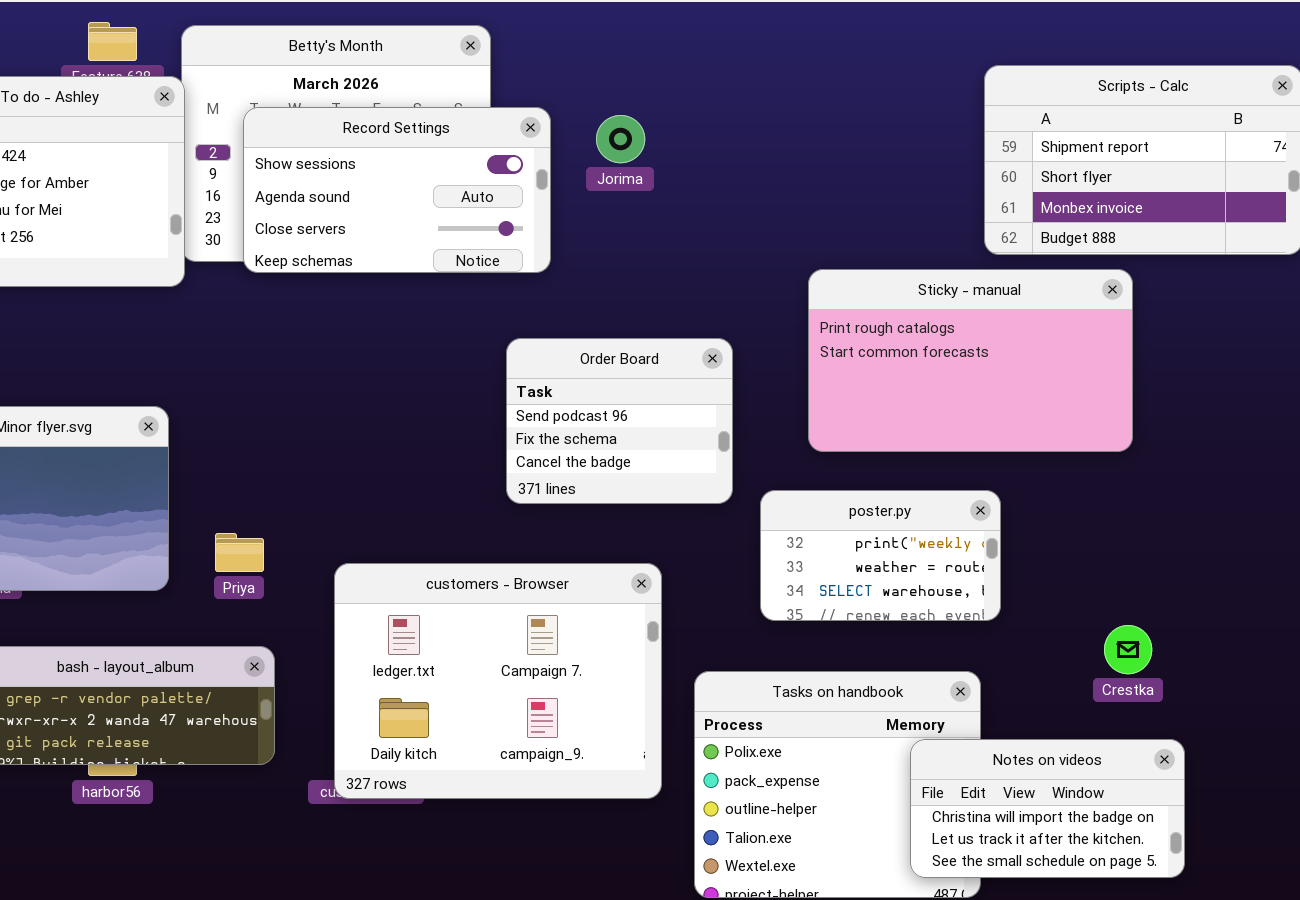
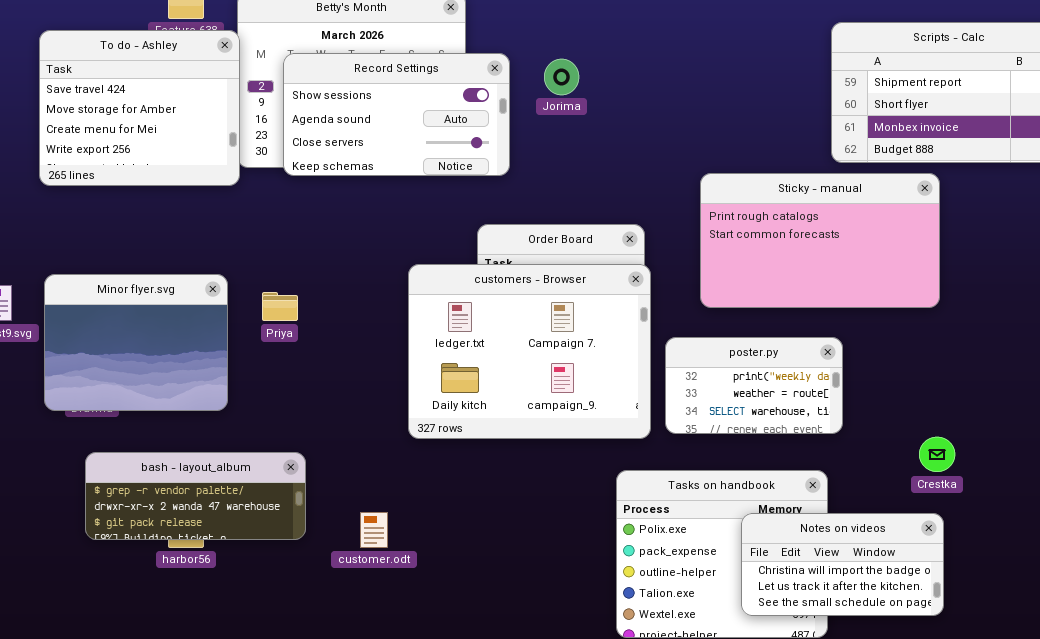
Priya: [215,533,264,572] -> [262,292,298,321], moved
customers - Browser: [334,563,662,799] -> [408,264,651,439], moved
Notes on videos: [910,739,1185,878] -> [741,513,944,616], moved

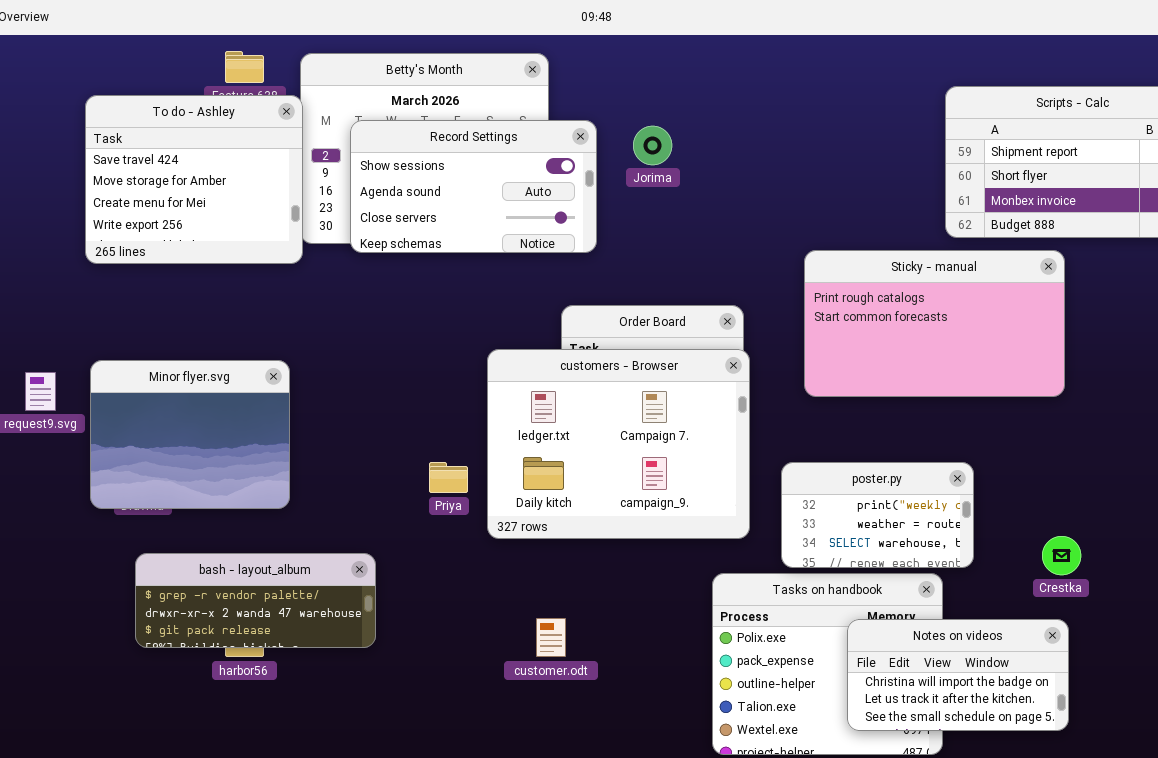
Priya: [262,292,298,321] -> [429,462,468,493], moved
poster.py: [665,337,843,434] -> [781,462,974,568], moved
customer.odt: [360,512,388,548] -> [536,618,566,657], moved

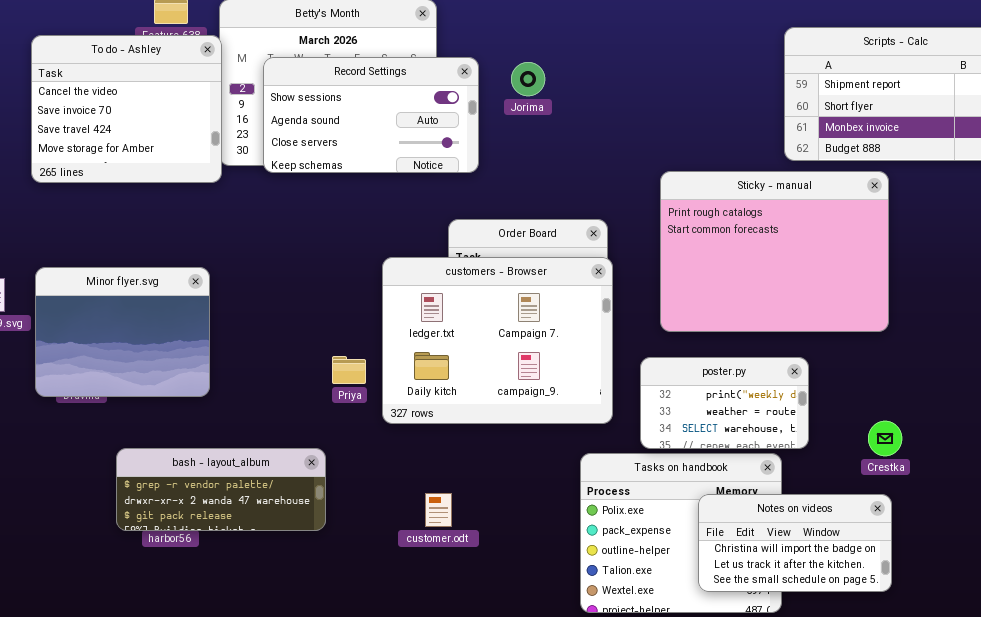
To do - Ashley: [85,95,303,264] -> [31,35,222,183], scrolled up 2 rows
Sticky - manual: [804,250,1065,397] -> [660,171,889,332], resized
bash - layout_album: [135,553,376,648] -> [116,448,326,531], moved

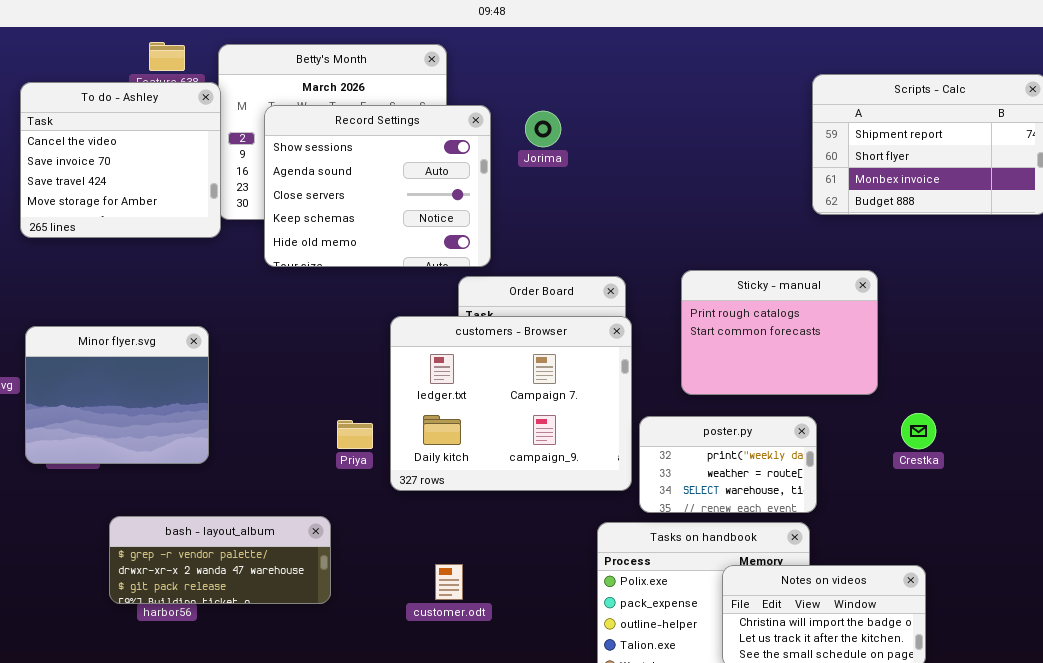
Record Settings: [263,57,479,173] -> [264,105,491,267], resized
Sticky - manual: [660,171,889,332] -> [681,270,878,395], resized
poster.py: [640,357,809,449] -> [639,416,817,513], moved
Crestka: [868,421,902,456] -> [901,413,936,449], moved

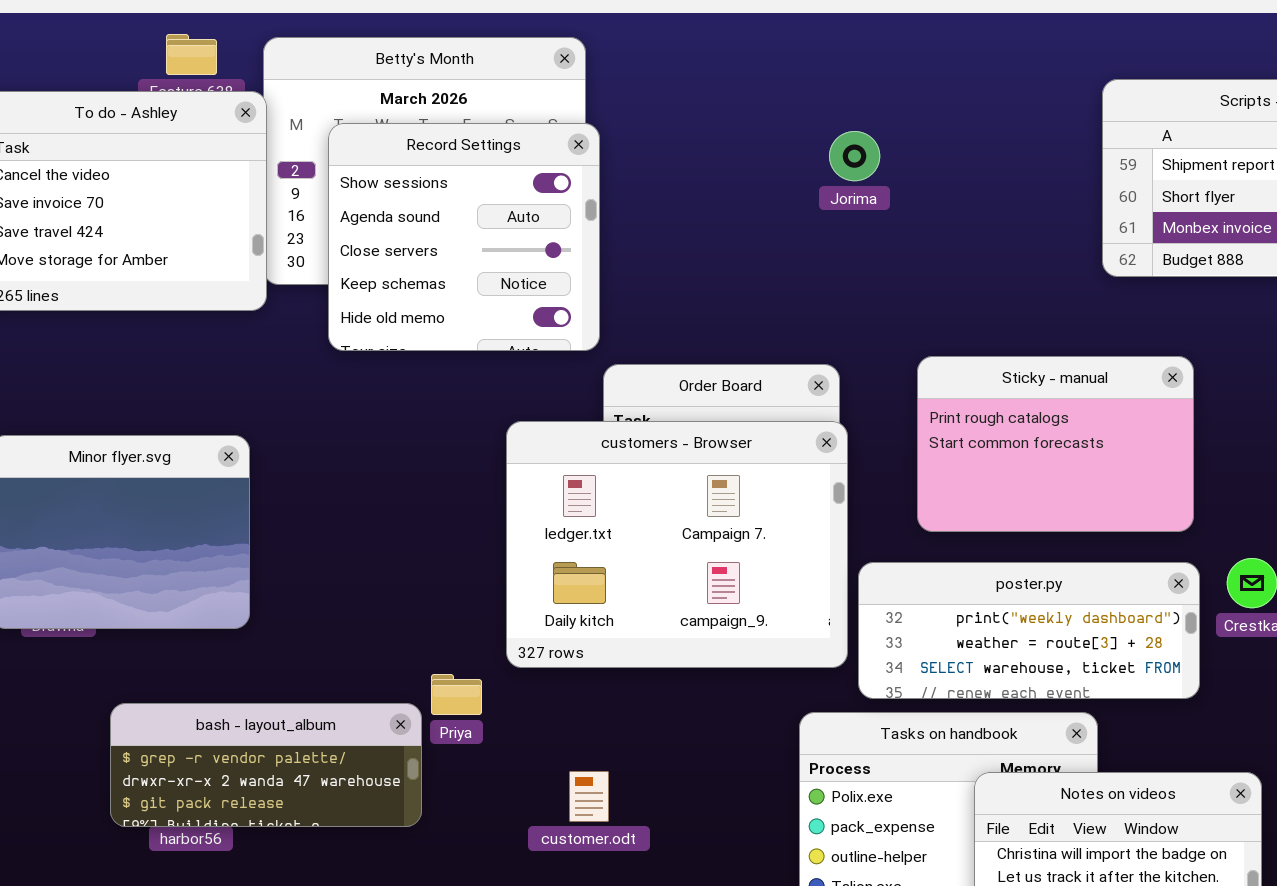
Record Settings: [264,105,491,267] -> [328,123,600,351], resized
Jorima: [525,111,561,147] -> [829,131,880,181], moved
poster.py: [639,416,817,513] -> [858,562,1200,699], resized
Priya: [337,420,373,449] -> [431,674,482,715], moved

